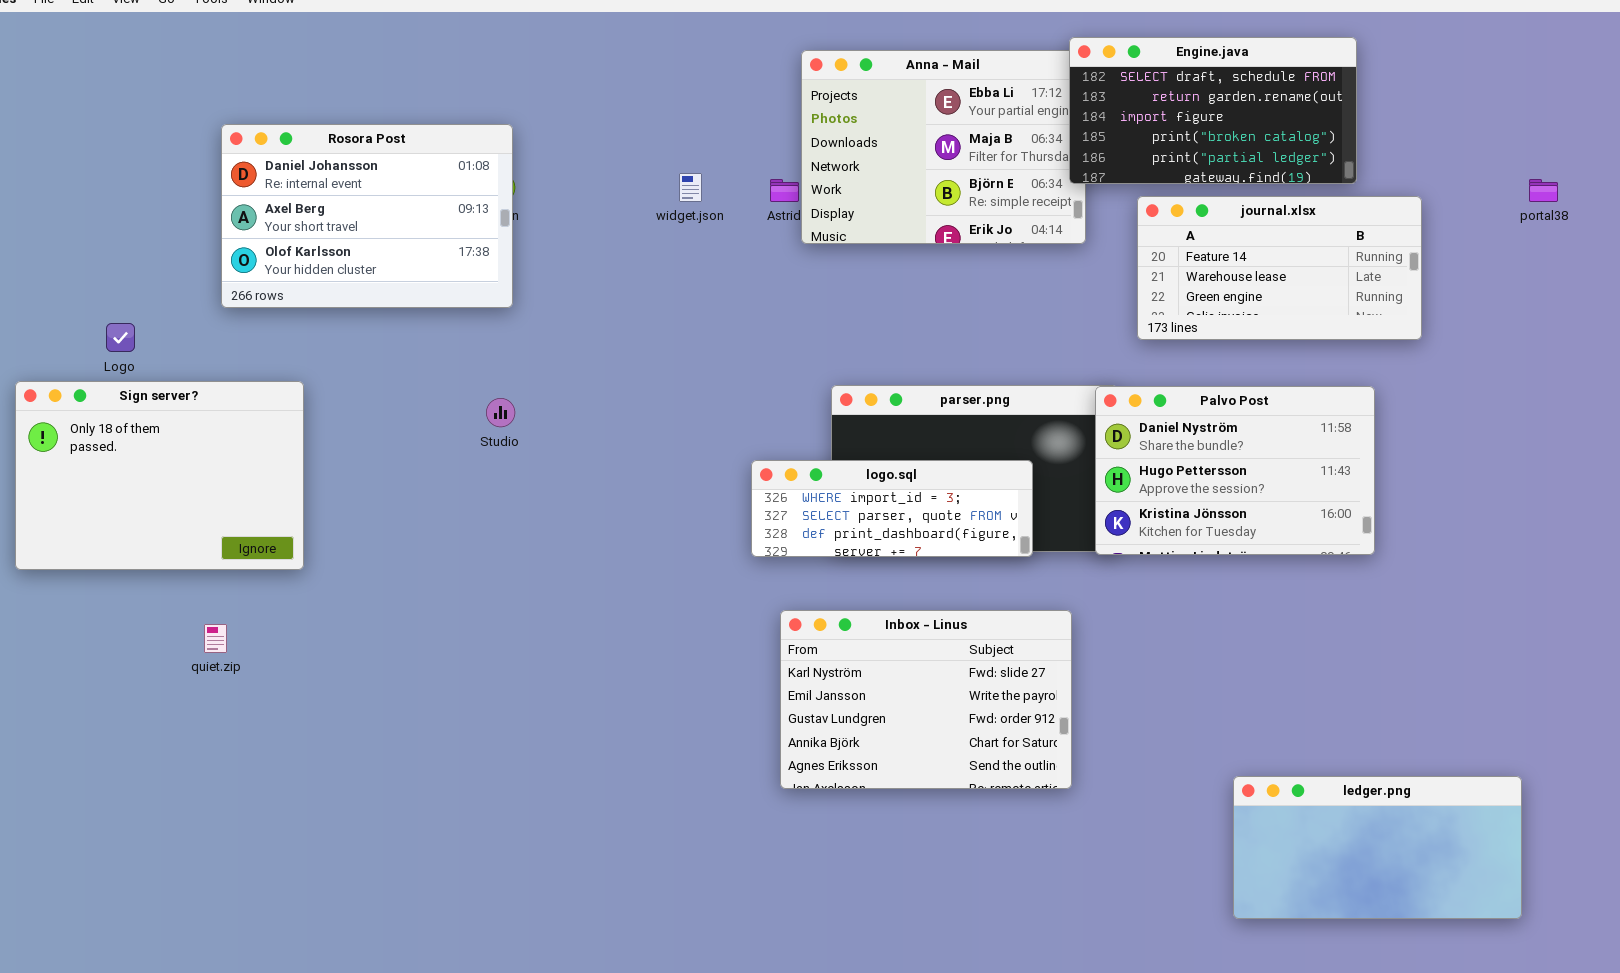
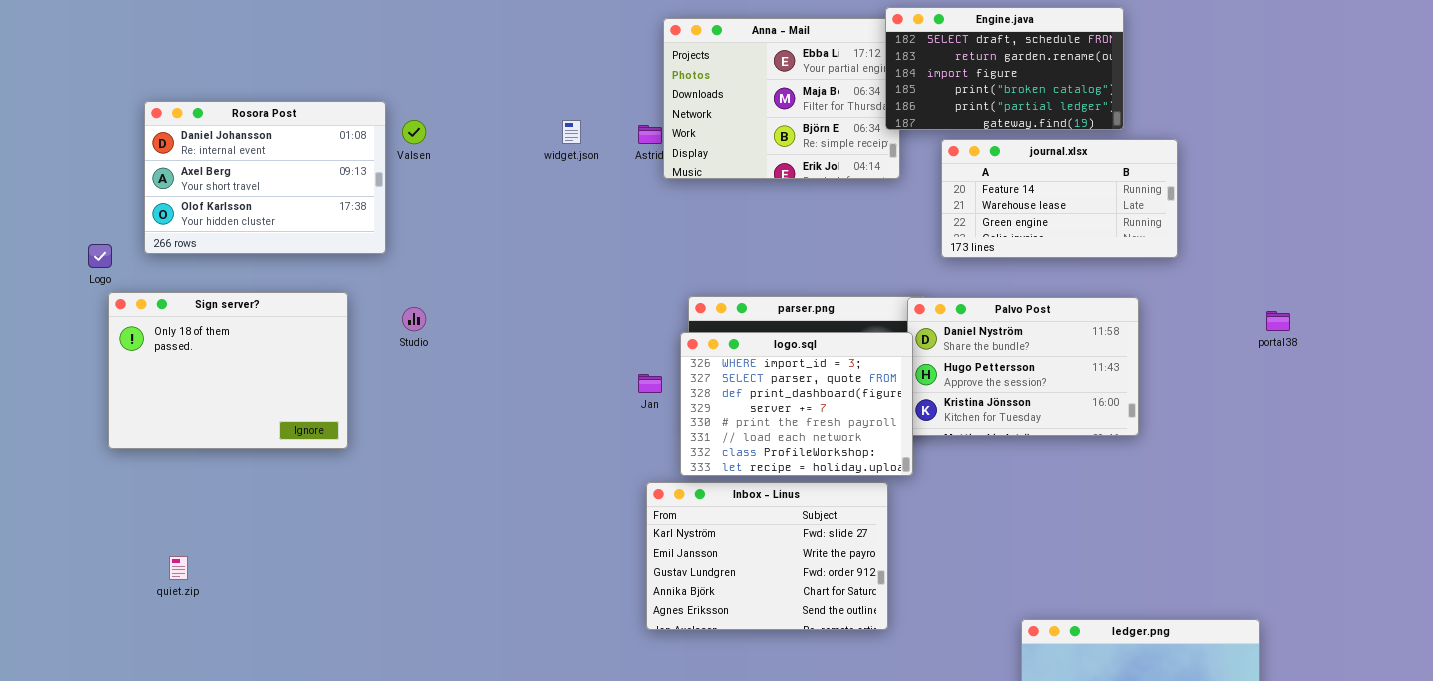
Rosora Post: [221,124,513,308] -> [144,101,386,254], moved
portal38: [1529,179,1558,202] -> [1266,311,1290,331], moved
Sign server?: [15,381,304,570] -> [108,292,348,449], moved
logo.sql: [751,460,1033,557] -> [680,332,913,476], moved, resized
quiet.zip: [204,624,227,653] -> [169,556,188,580], moved

